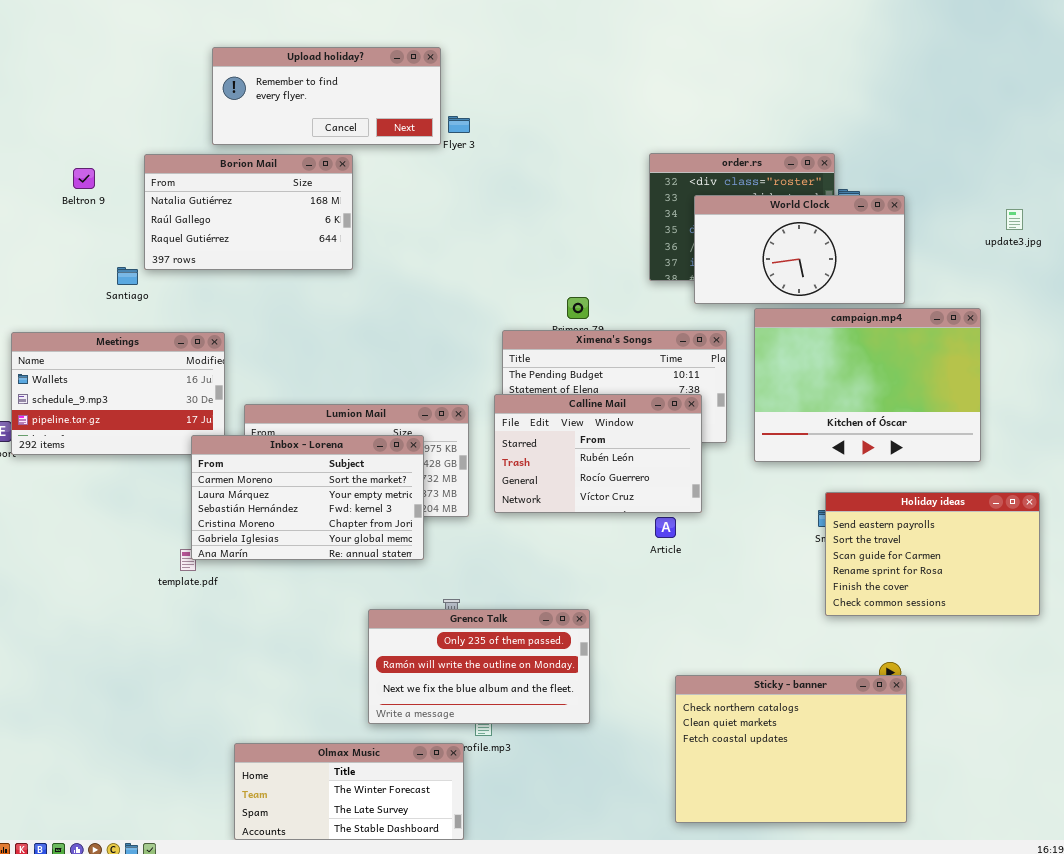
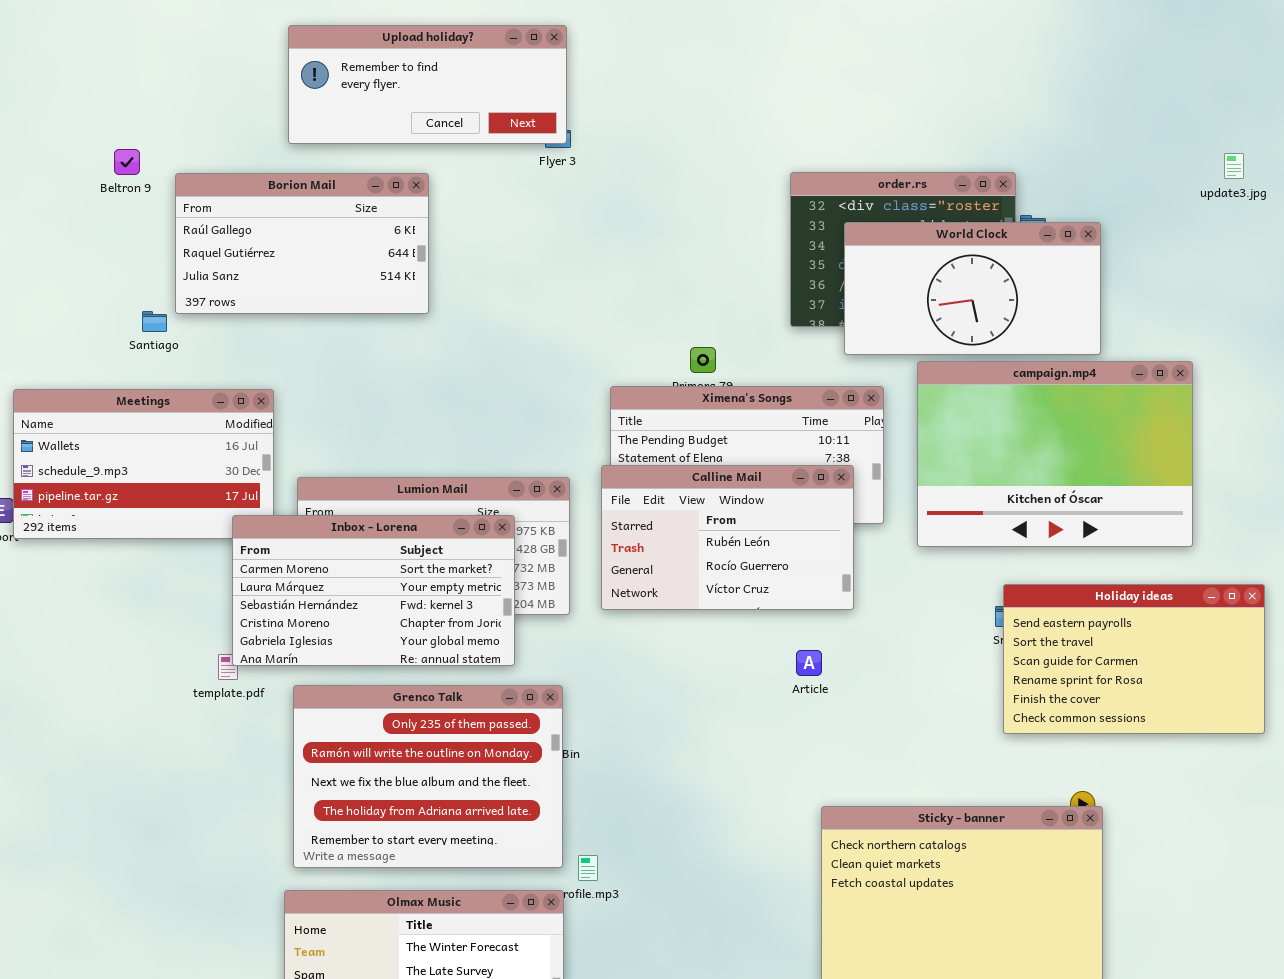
Upload holiday?: [212,47,441,145] -> [288,25,567,144], moved
Borion Mail: [144,154,353,270] -> [175,173,429,314], scrolled down 1 row
Beltron 9: [73,168,95,189] -> [114,149,140,175], moved
update3.jpg: [1006,209,1023,230] -> [1224,153,1244,179], moved
Article: [655,517,676,538] -> [796,650,822,676], moved
Grenco Talk: [368,609,590,724] -> [293,685,563,868], moved, resized

